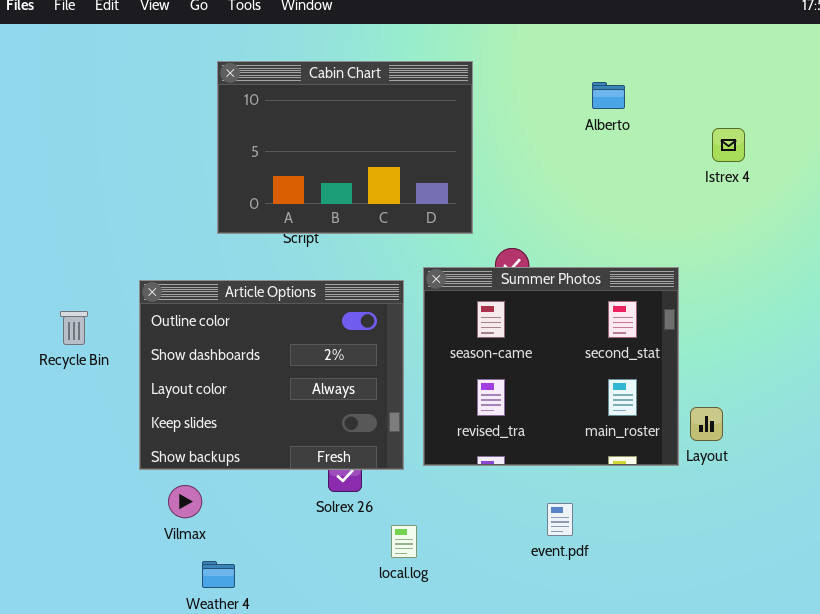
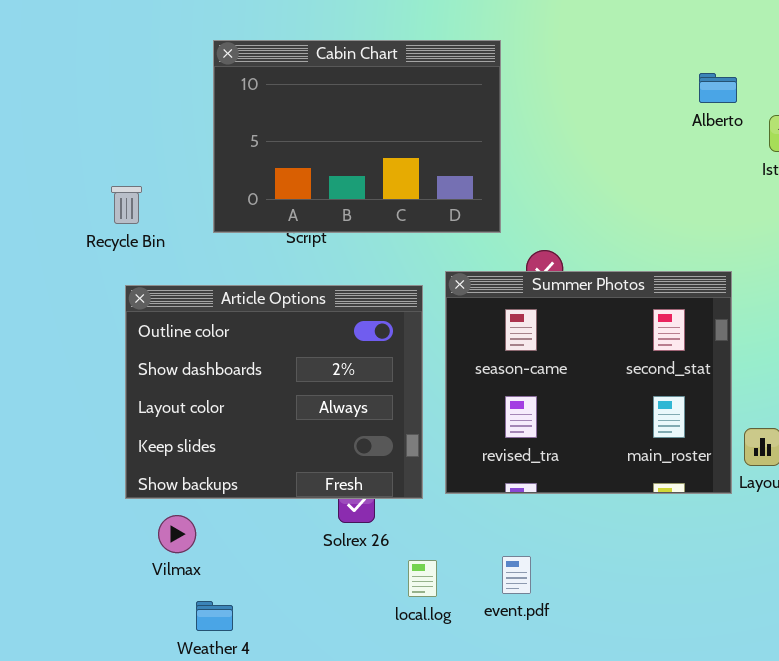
Alberto: [592,82,625,109] -> [699,73,737,103], moved
Recycle Bin: [60,311,88,345] -> [111,186,142,224], moved
event.pdf: [547,503,573,536] -> [502,556,531,594], moved

